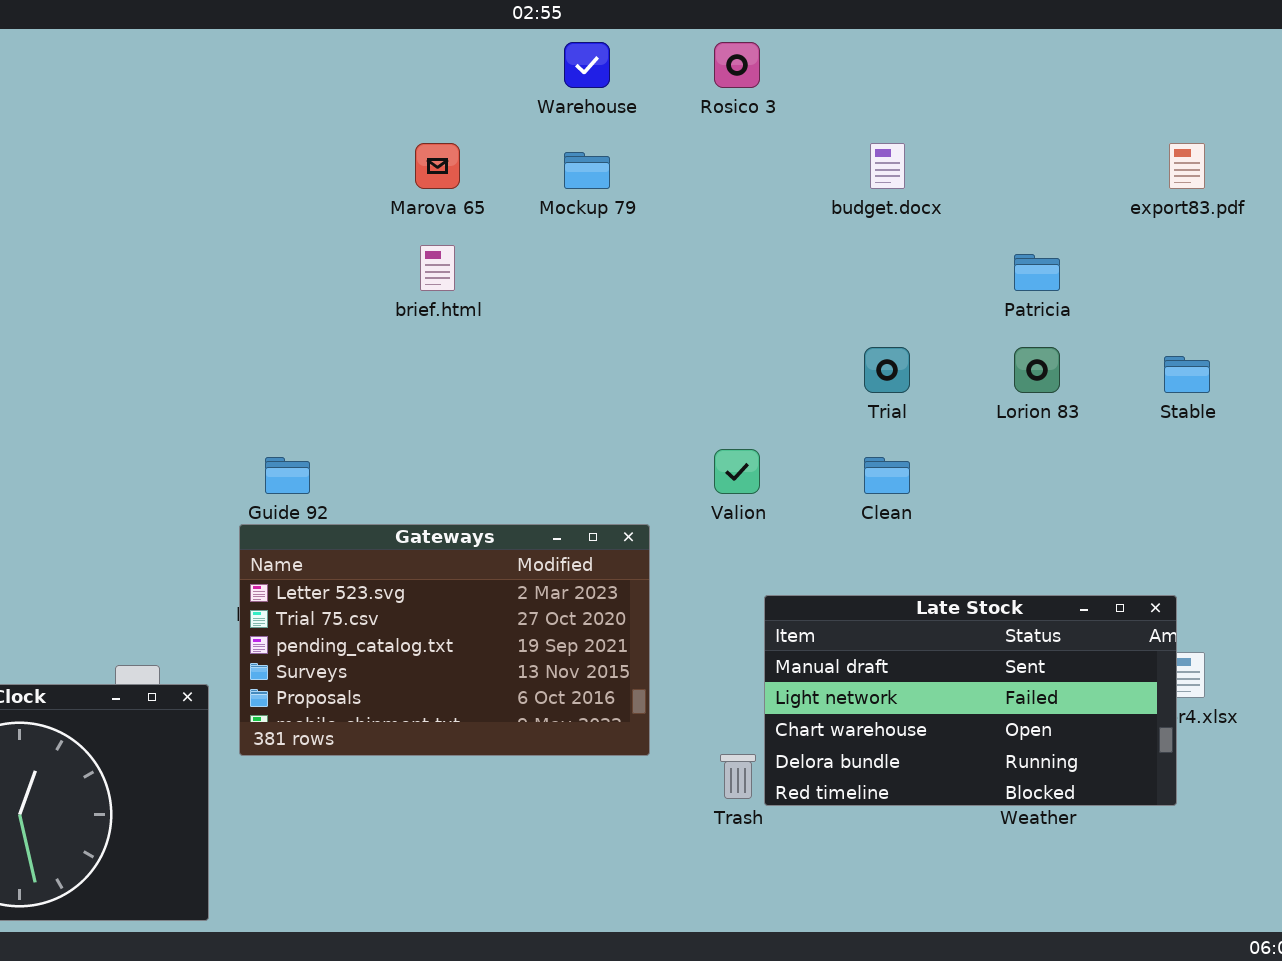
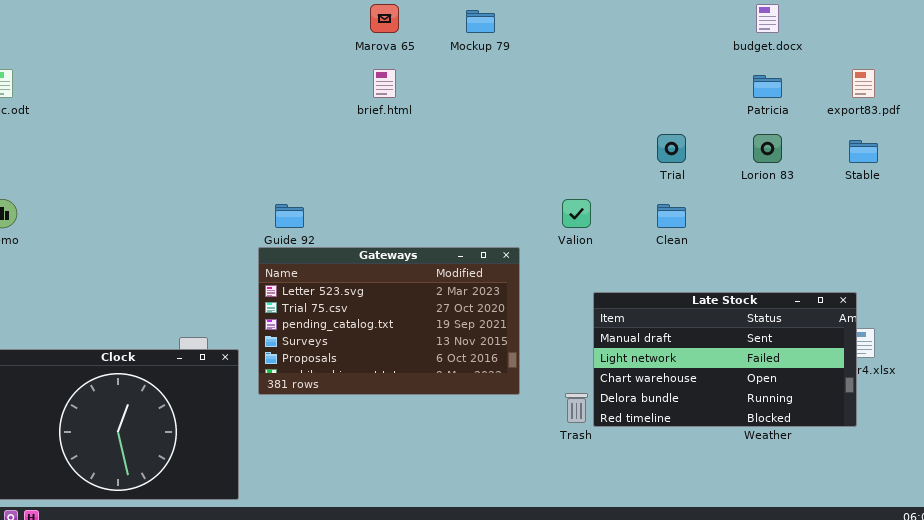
budget.docx: [870,143,905,189] -> [756,4,779,33], moved
export83.pdf: [1169,143,1205,189] -> [852,69,875,98], moved

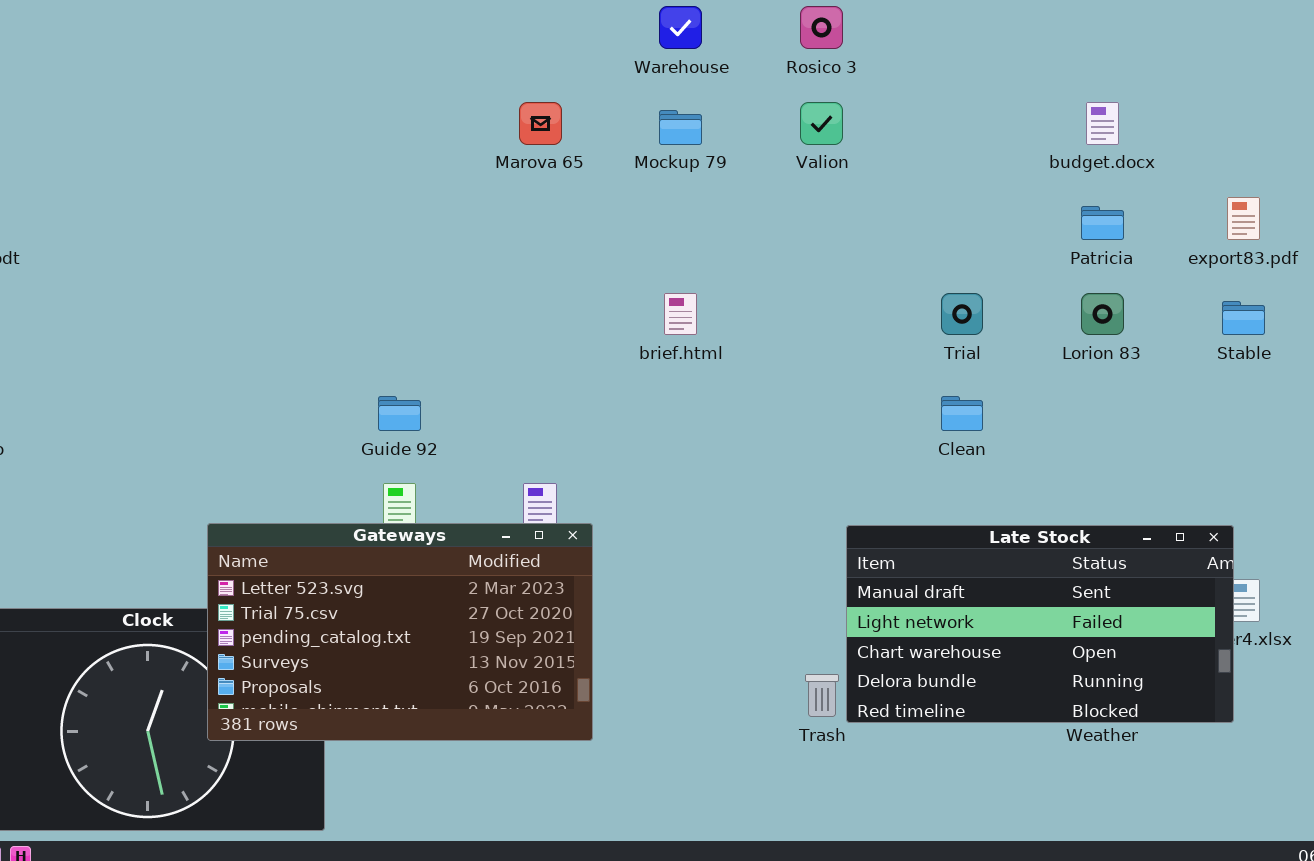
brief.html: [373,69,396,98] -> [664,293,697,335], moved
Valion: [562,199,591,228] -> [800,102,843,145], moved
Gateways: [258,247,520,395] -> [207,523,593,741], moved

